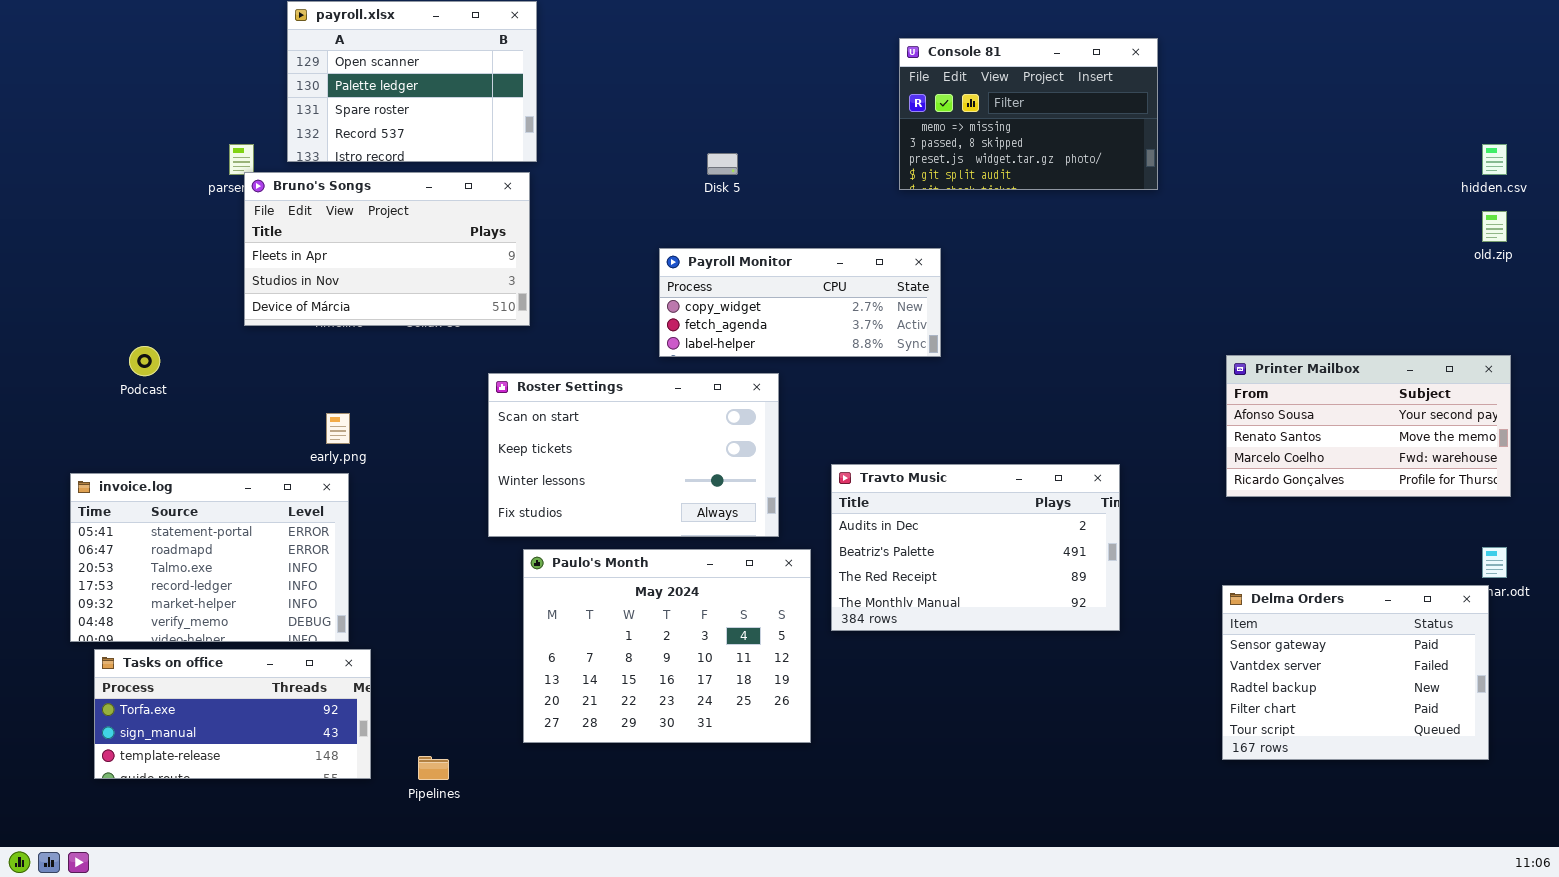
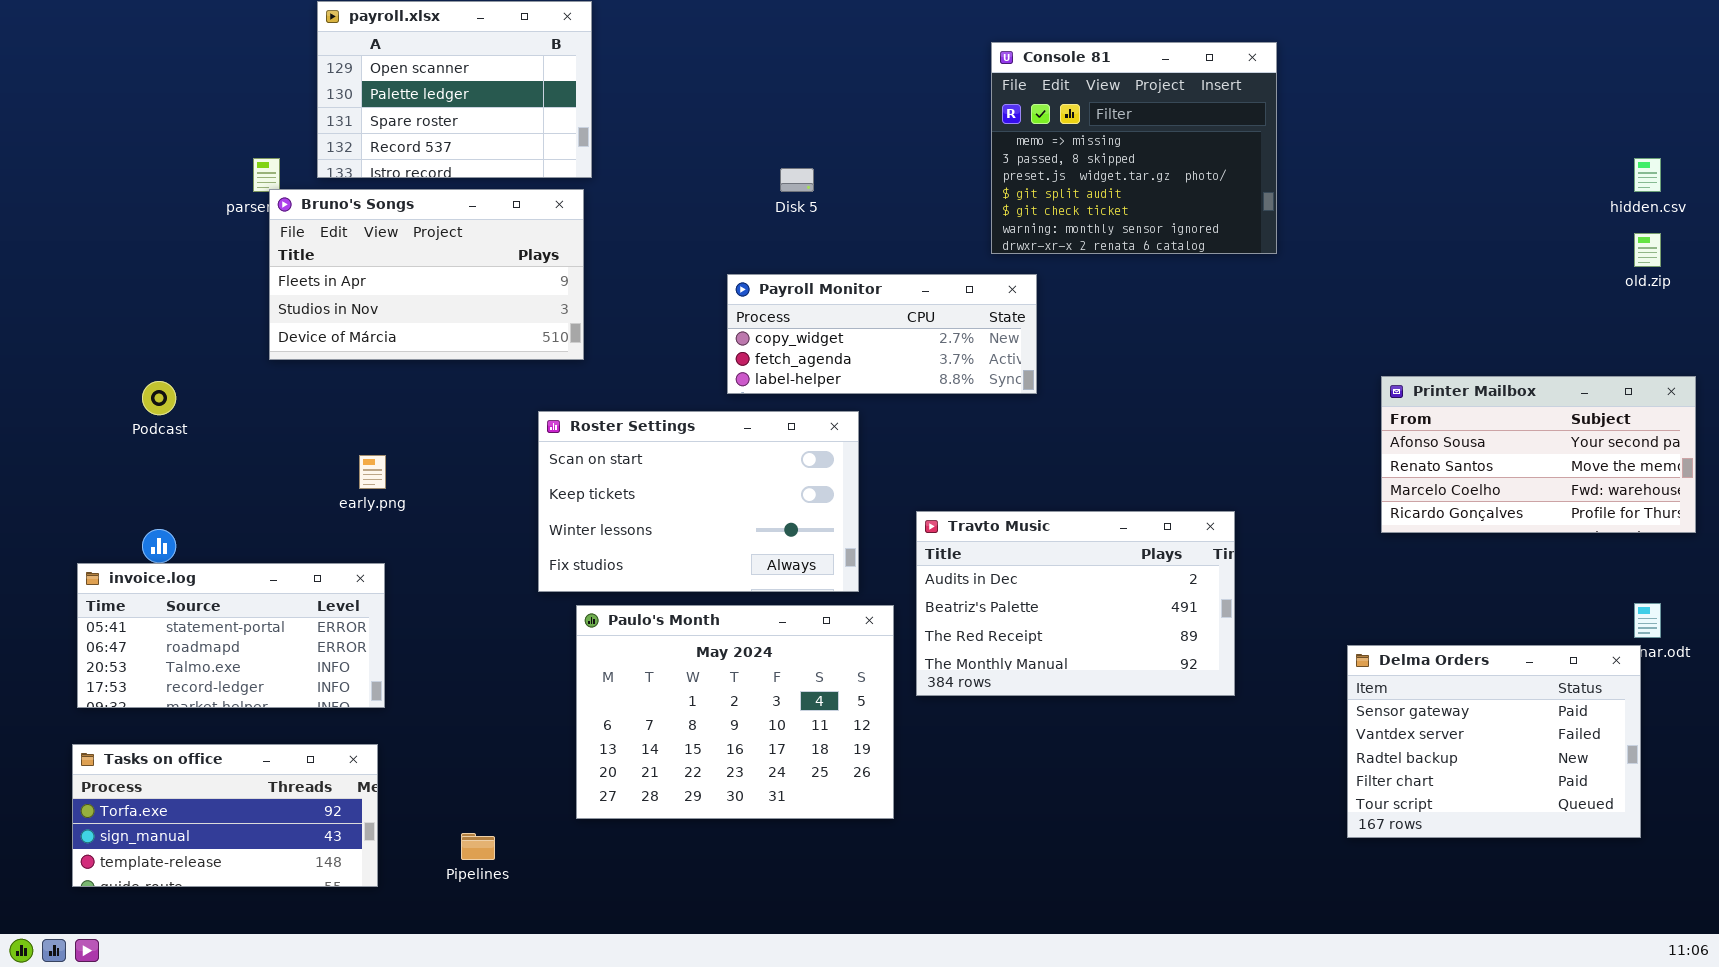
Console 81: [899,38,1158,190] -> [991,42,1277,254], resized
Printer Mailbox: [1226,355,1511,497] -> [1381,376,1696,533], moved
invoice.log: [70,473,349,642] -> [77,563,385,708], resized
Tasks on office: [94,649,371,779] -> [72,744,378,887], moved

